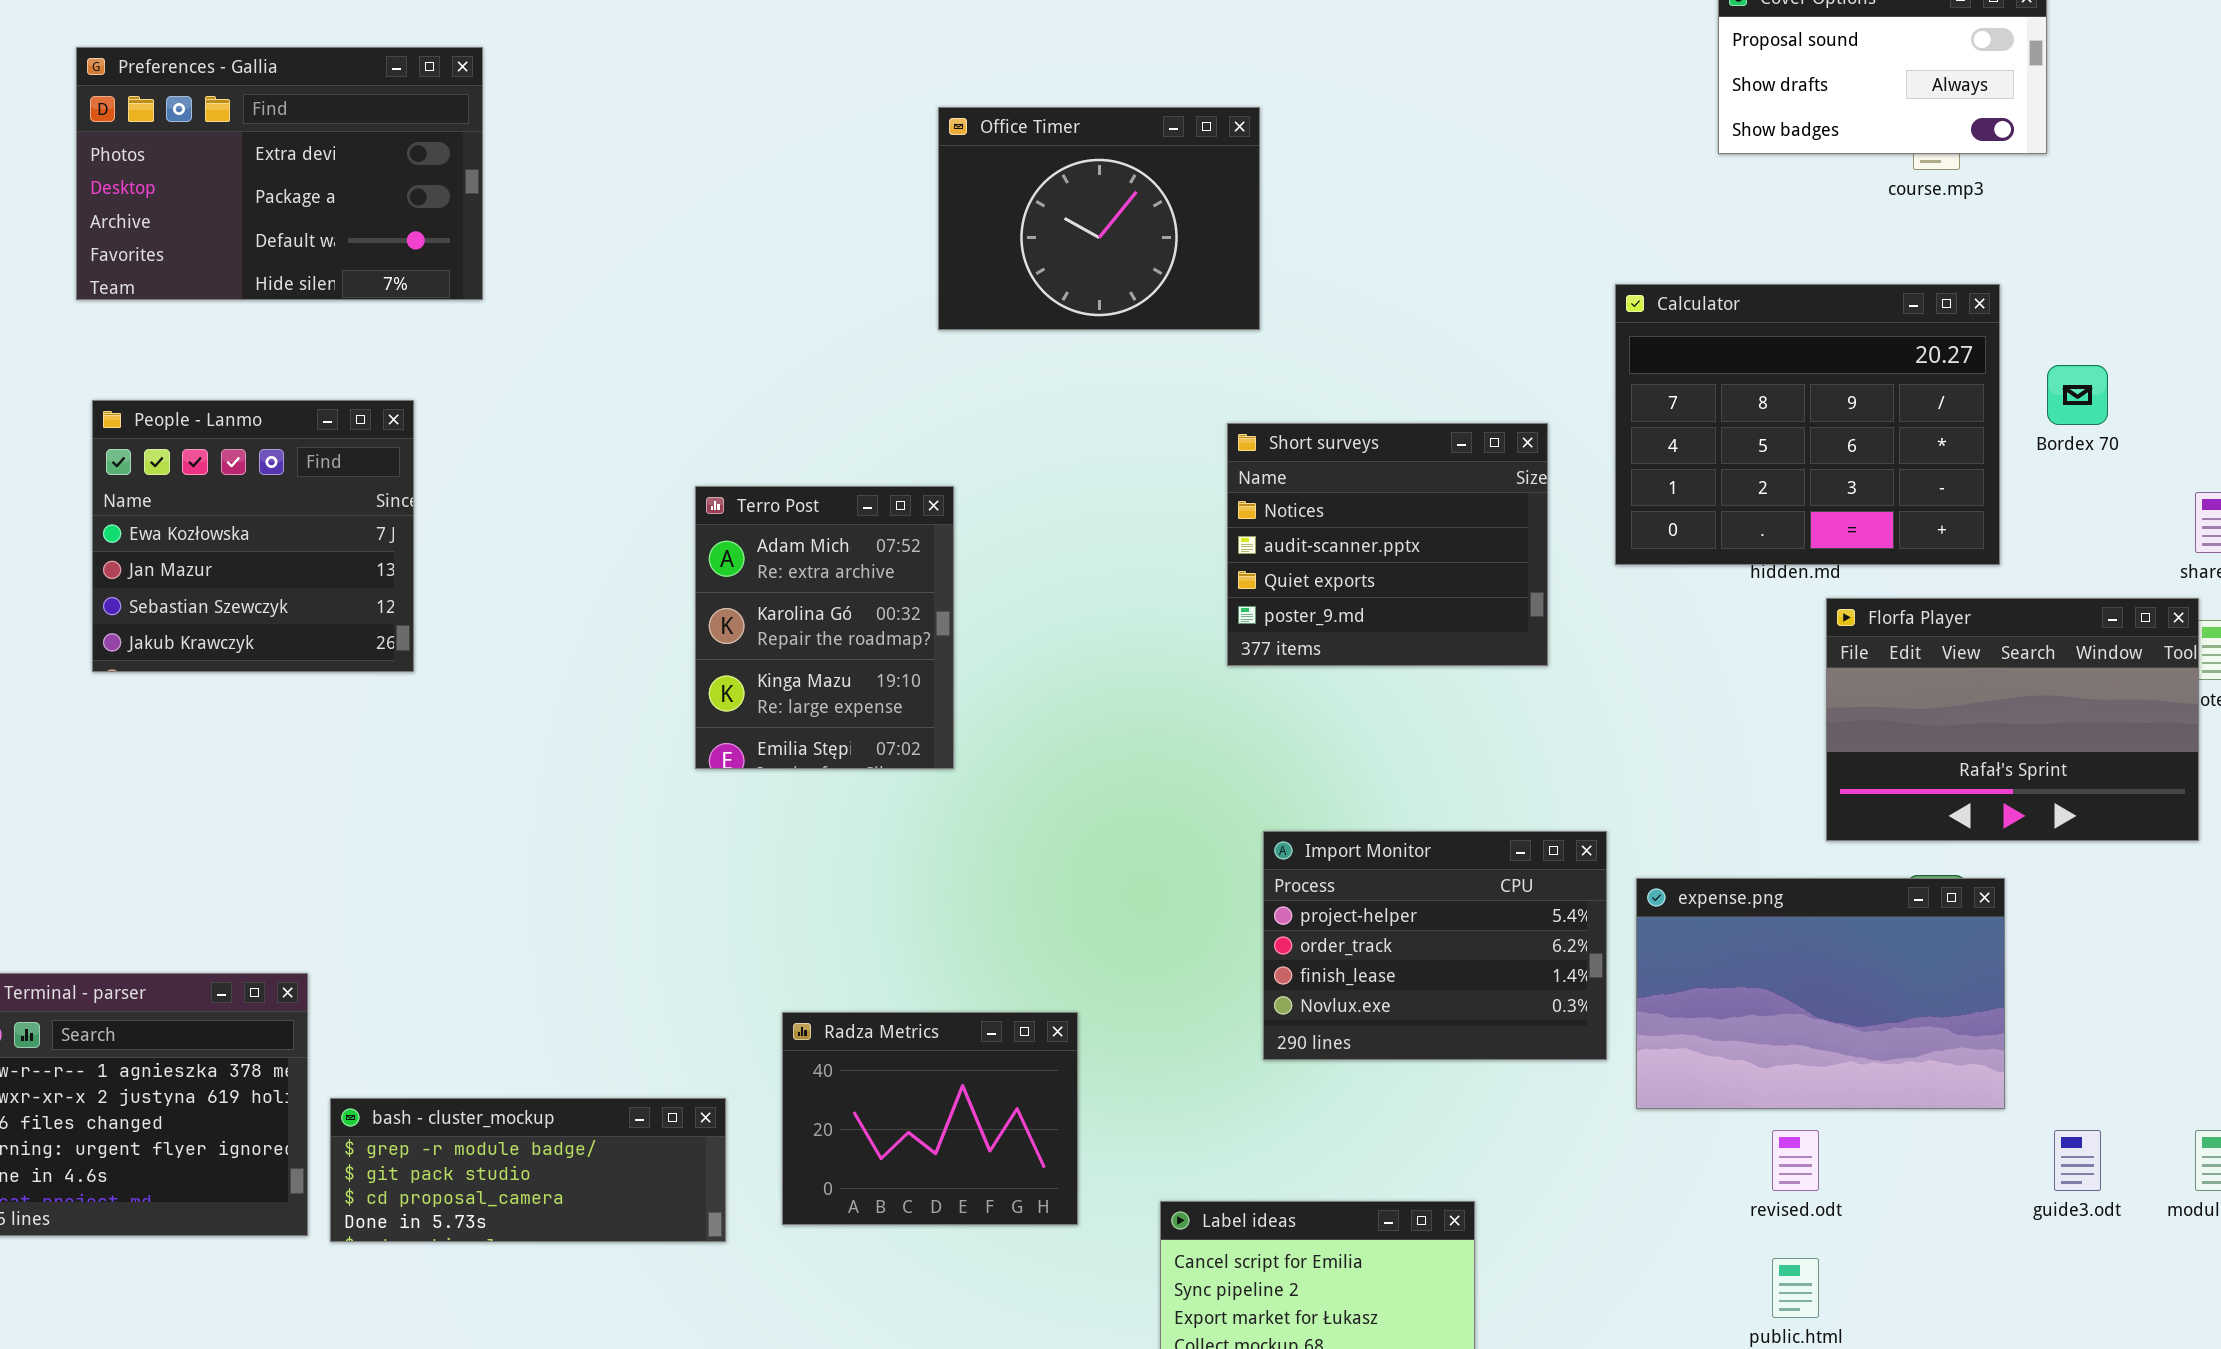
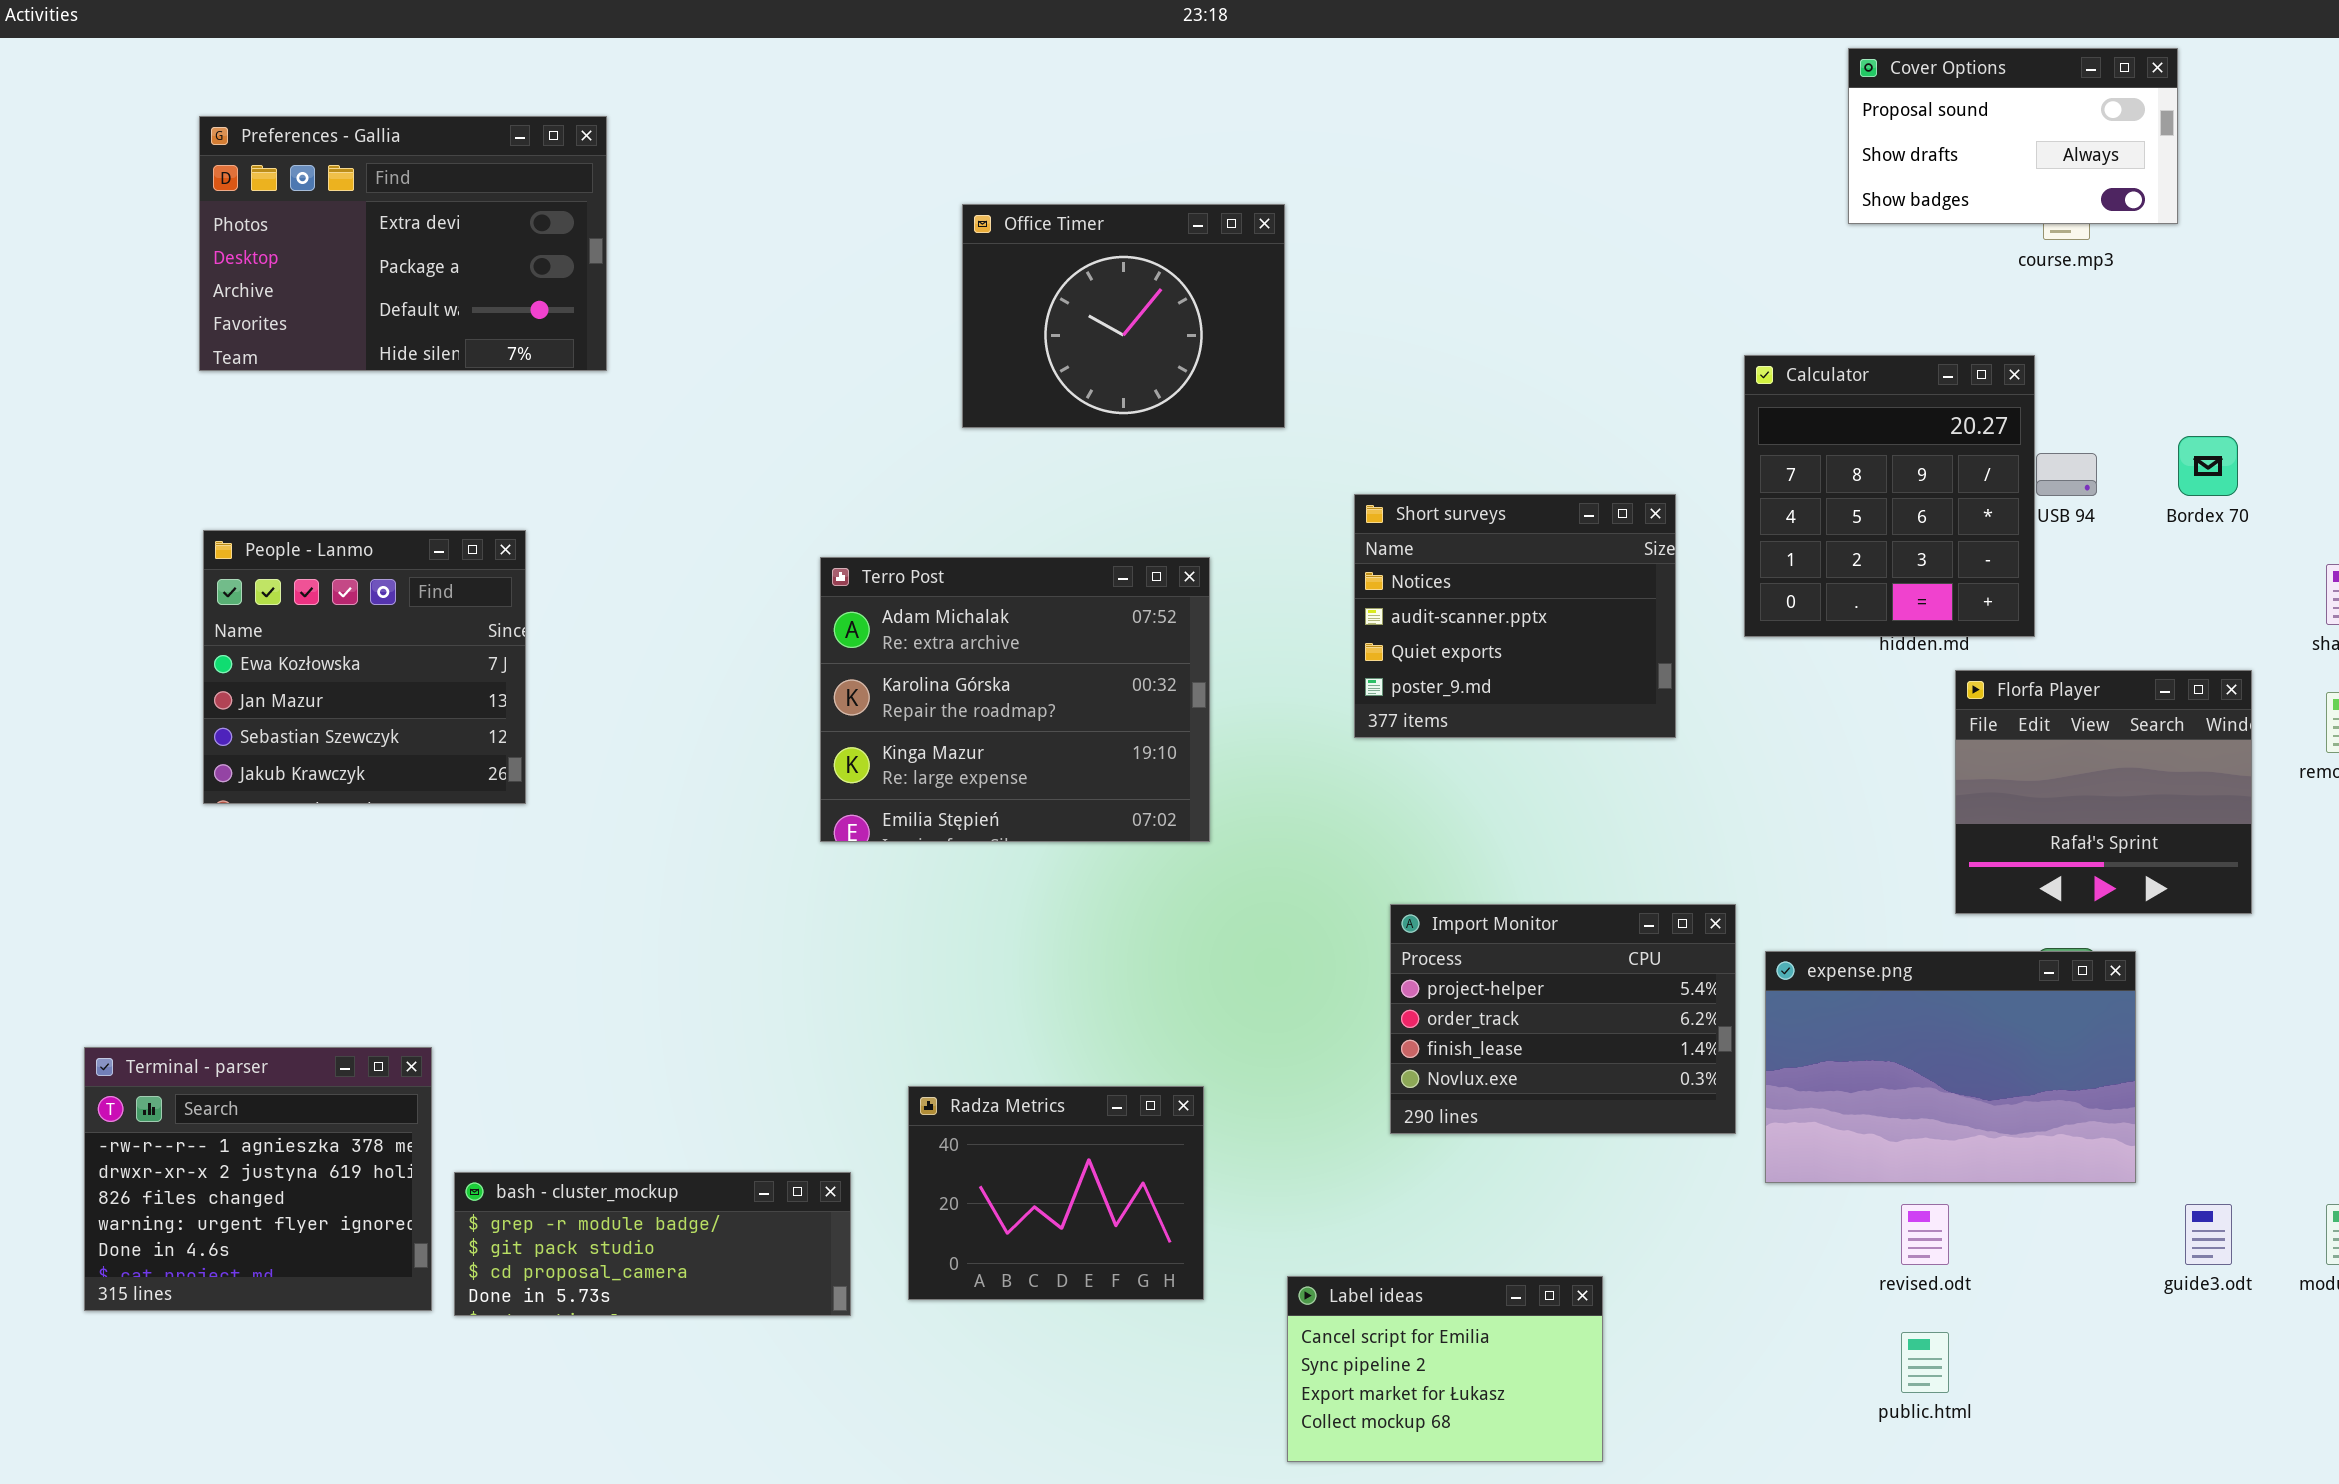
Office Timer: [938,107,1260,330] -> [962,204,1285,428], moved
Calculator: [1615,284,2000,565] -> [1744,355,2035,637], resized
People - Lanmo: [92,400,414,672] -> [203,530,526,804], moved
Terro Post: [695,486,954,769] -> [820,557,1210,842], resized
Florfa Player: [1826,598,2199,841] -> [1955,670,2252,914], resized

